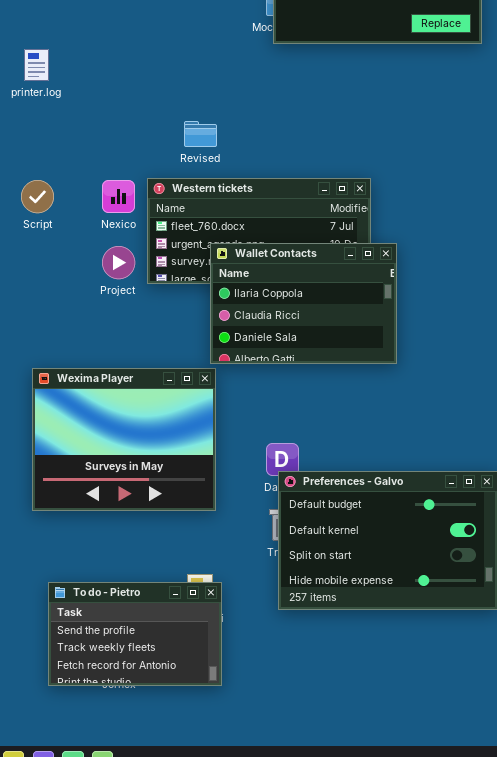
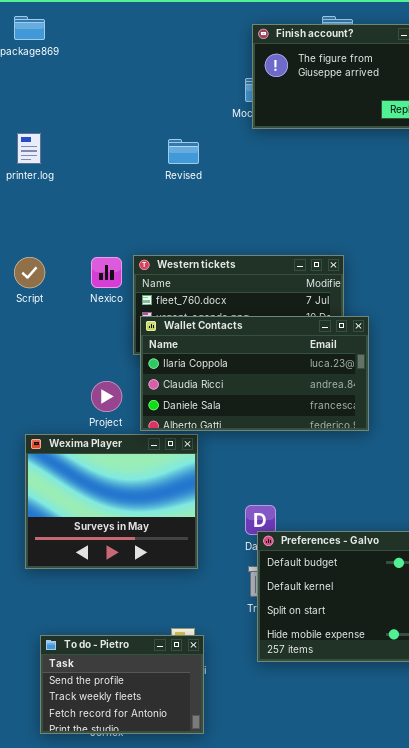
Revised: [184,121,217,147] -> [168,139,199,164], moved
Wallet Contacts: [210,243,397,364] -> [140,316,369,431], resized
Project: [102,246,135,279] -> [91,381,122,412], moved

